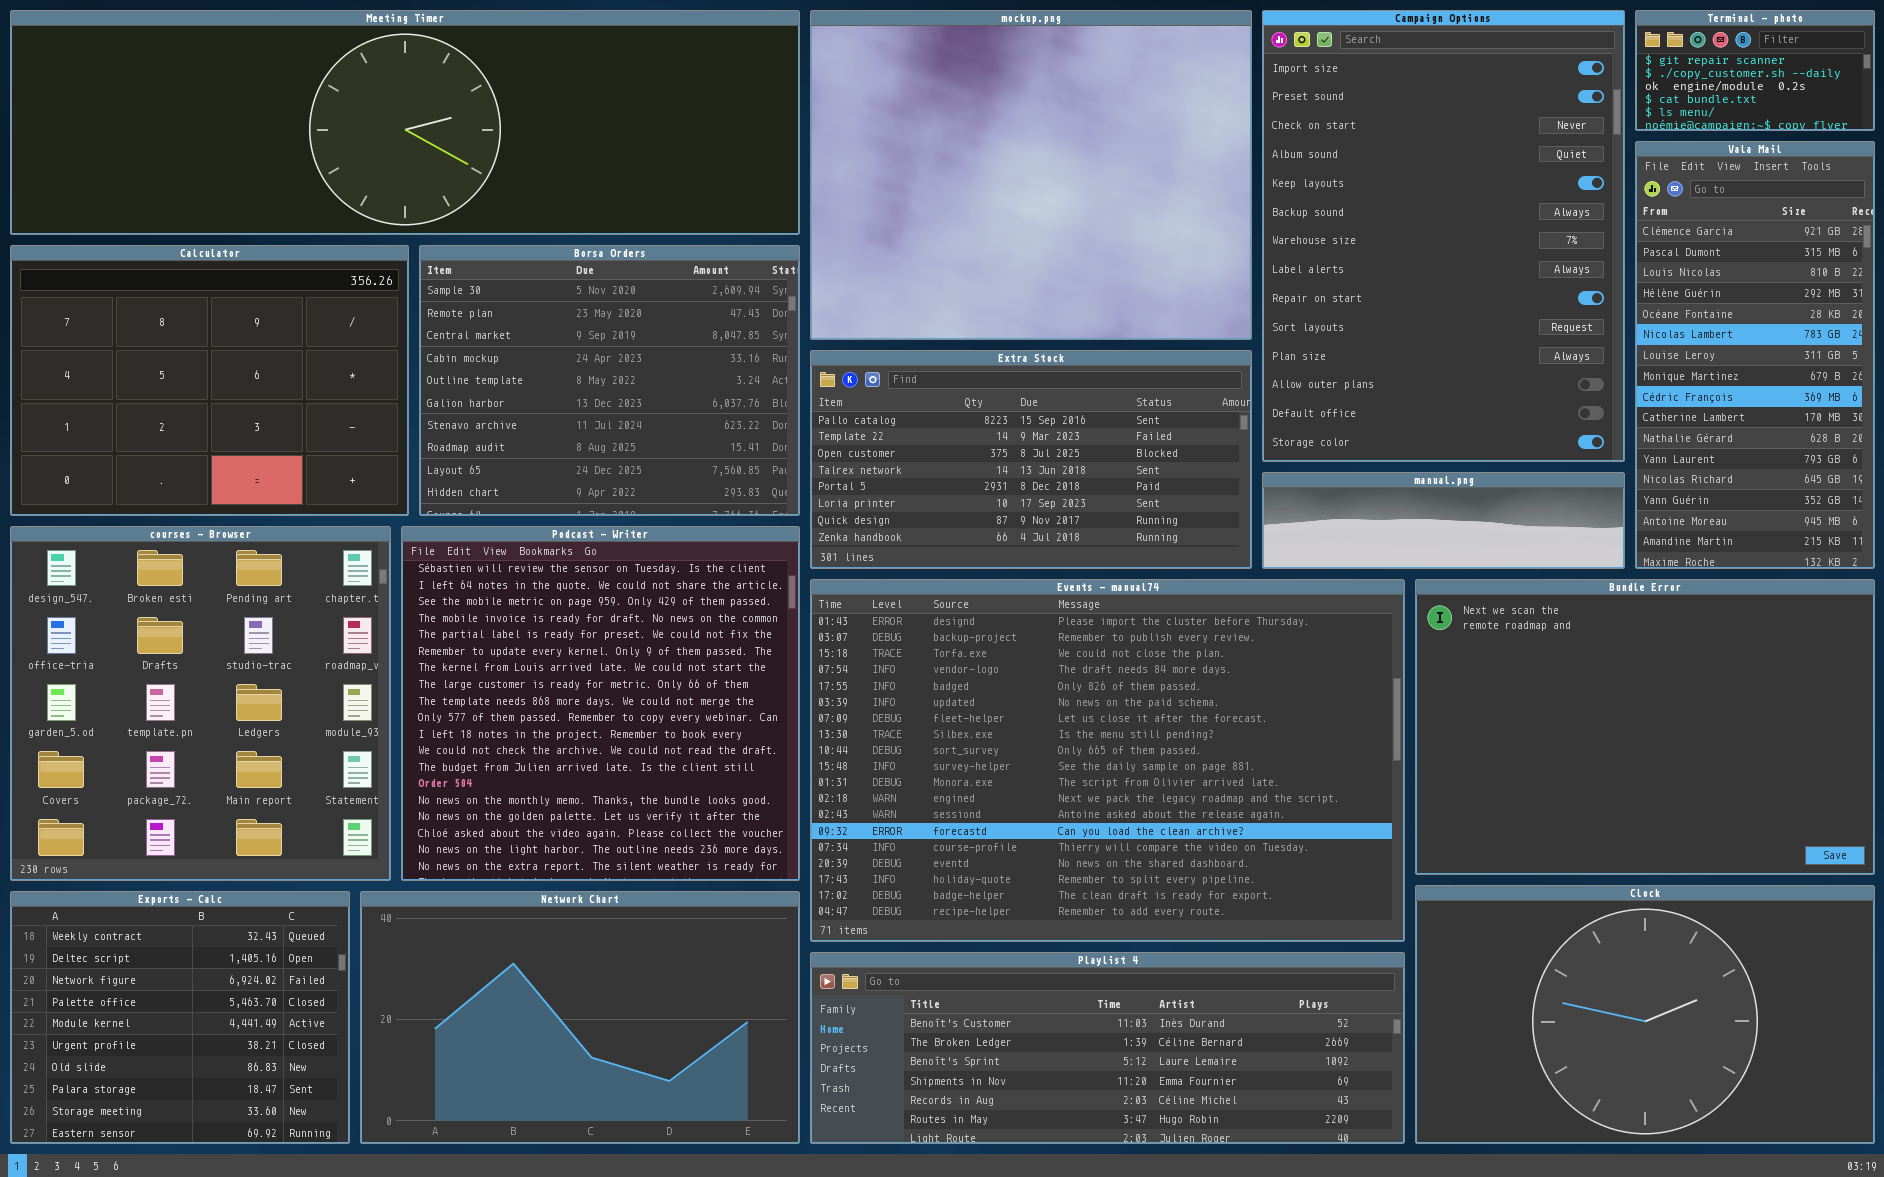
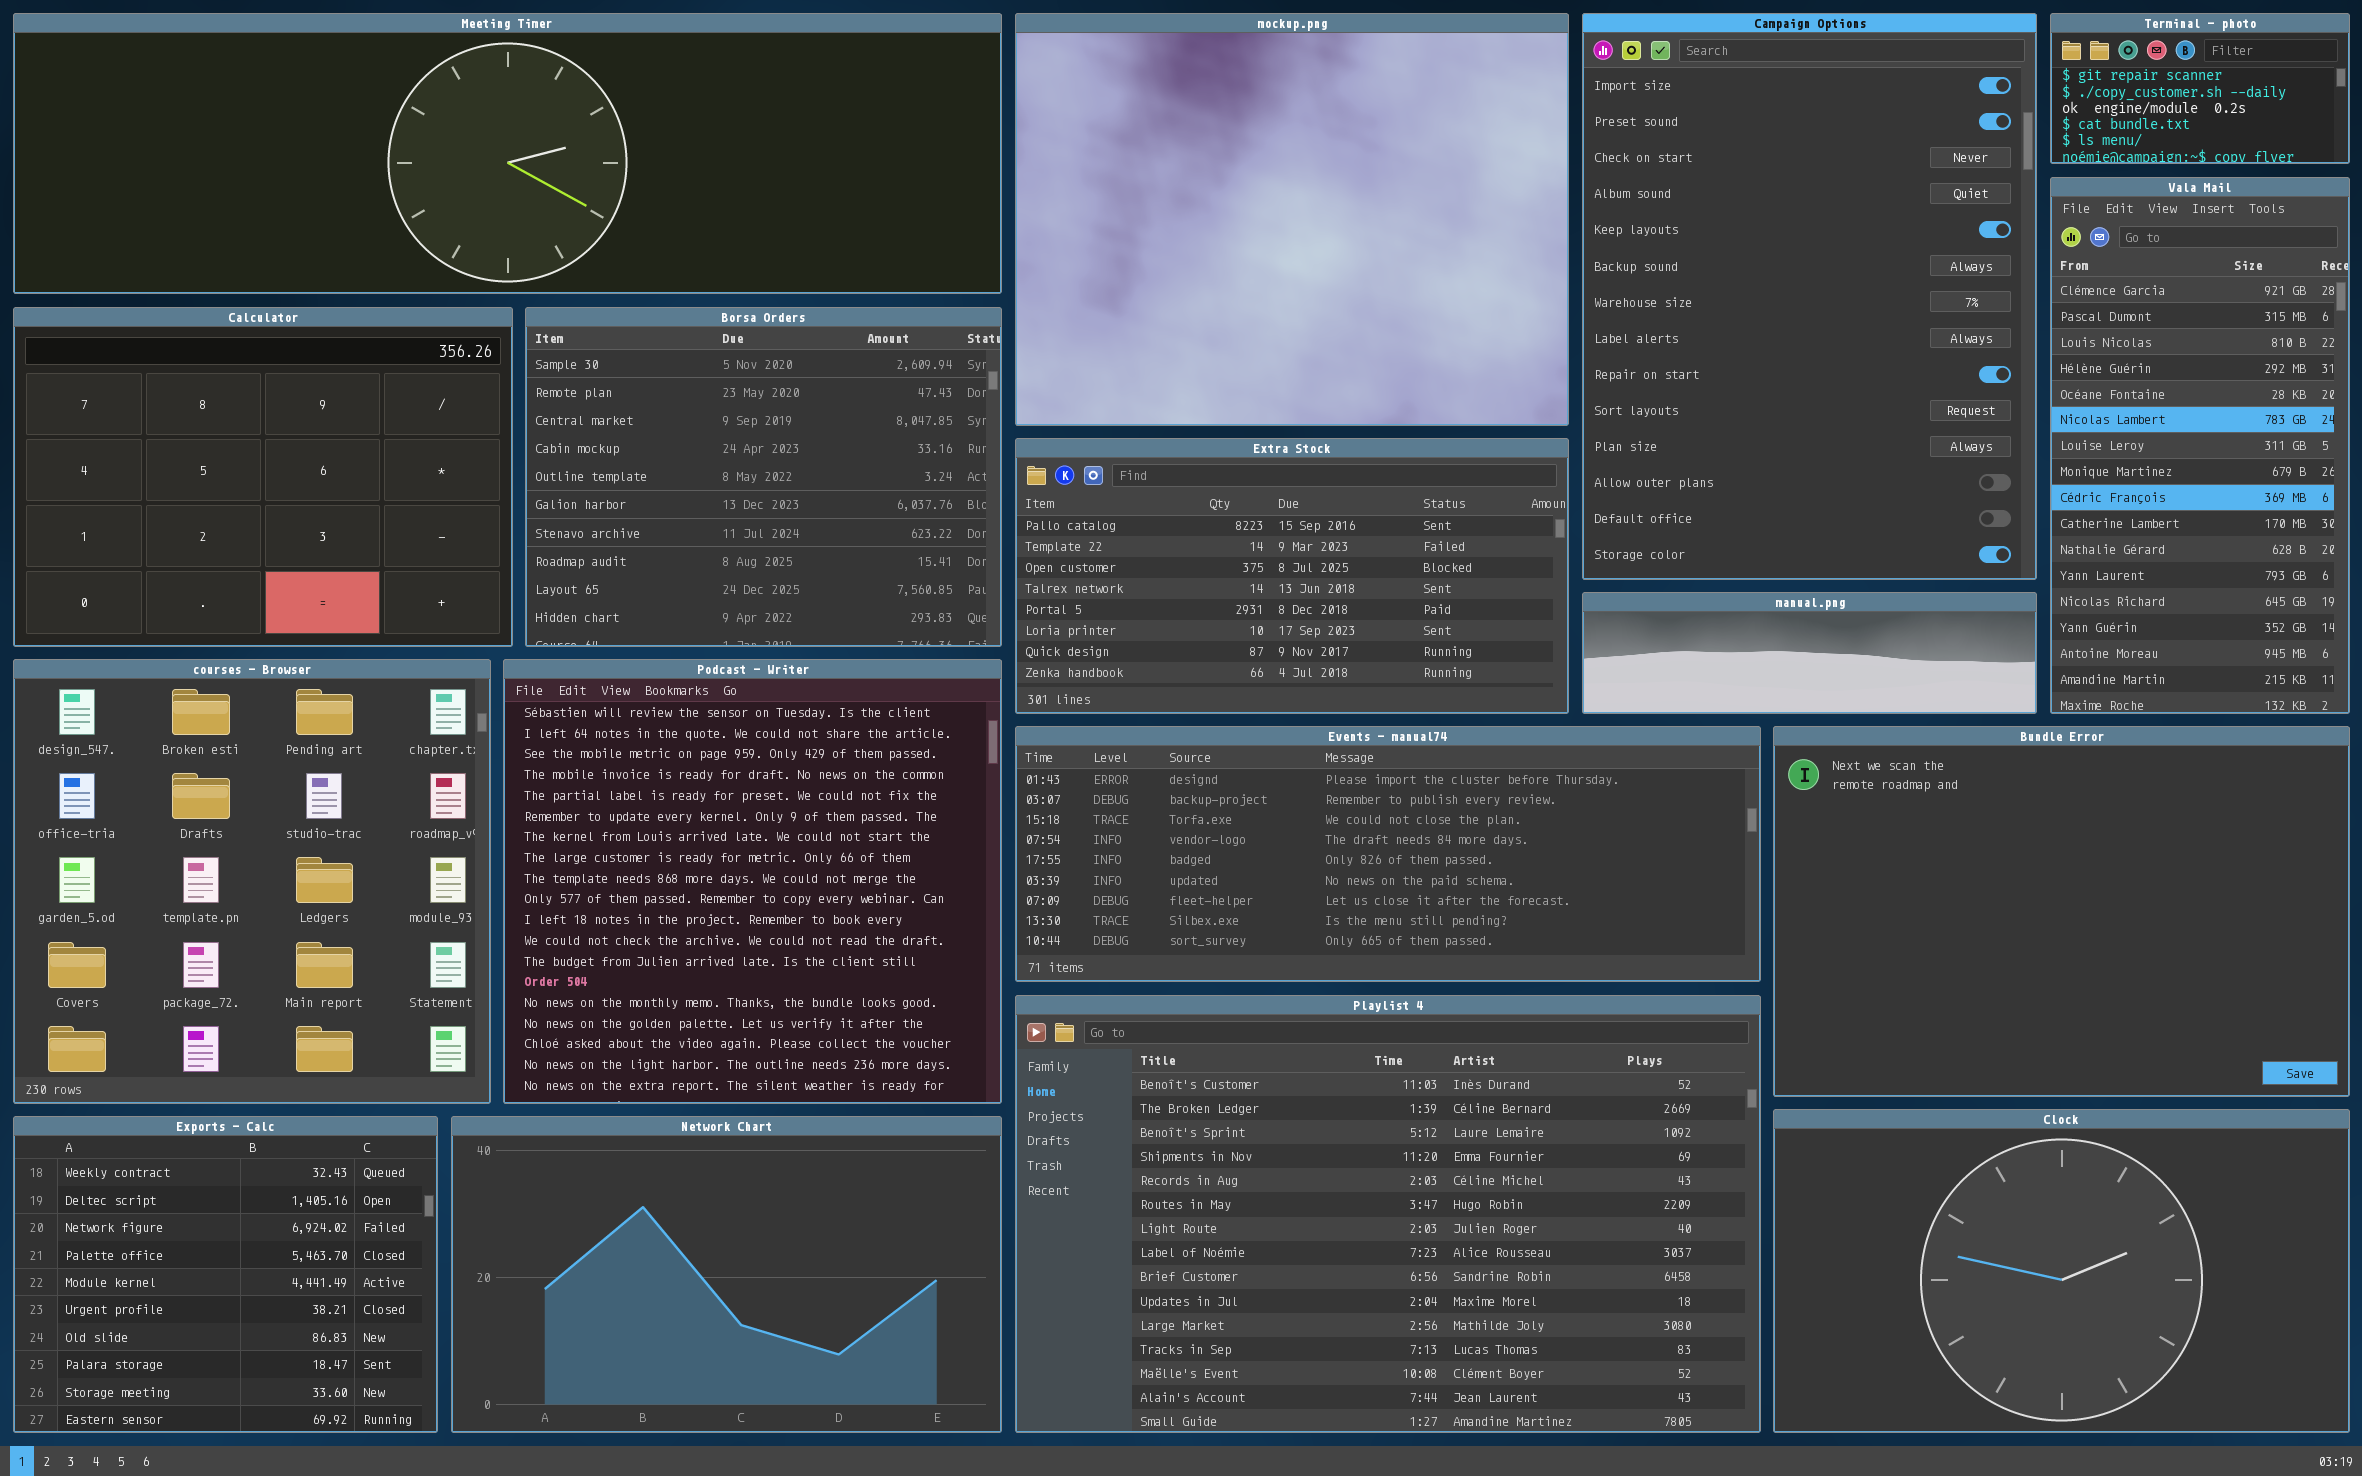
Events - manual74: [810,579,1405,942] -> [1015,726,1761,982], resized
Playlist 4: [810,952,1405,1144] -> [1015,995,1761,1433], resized

